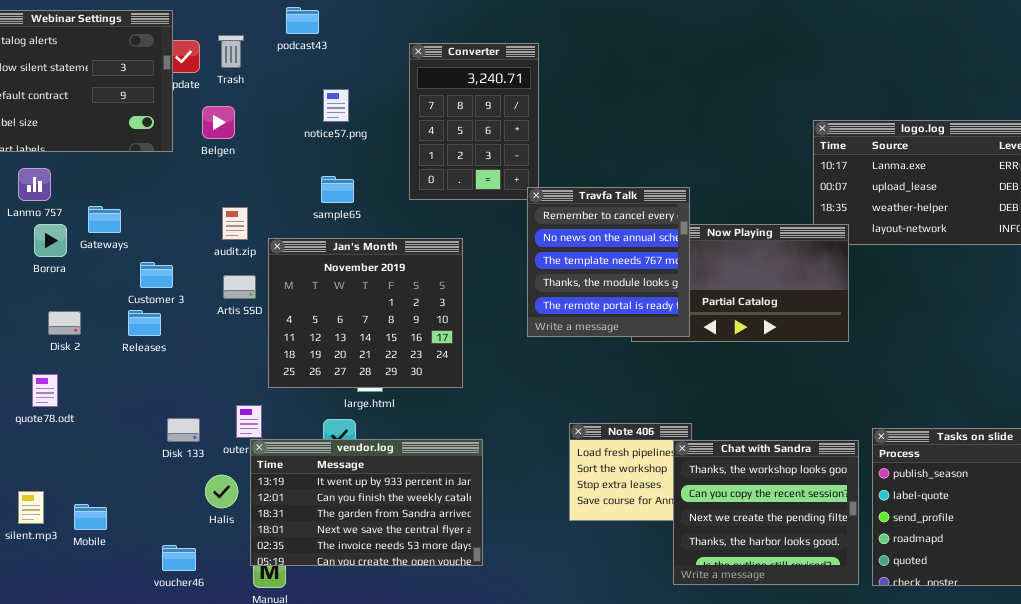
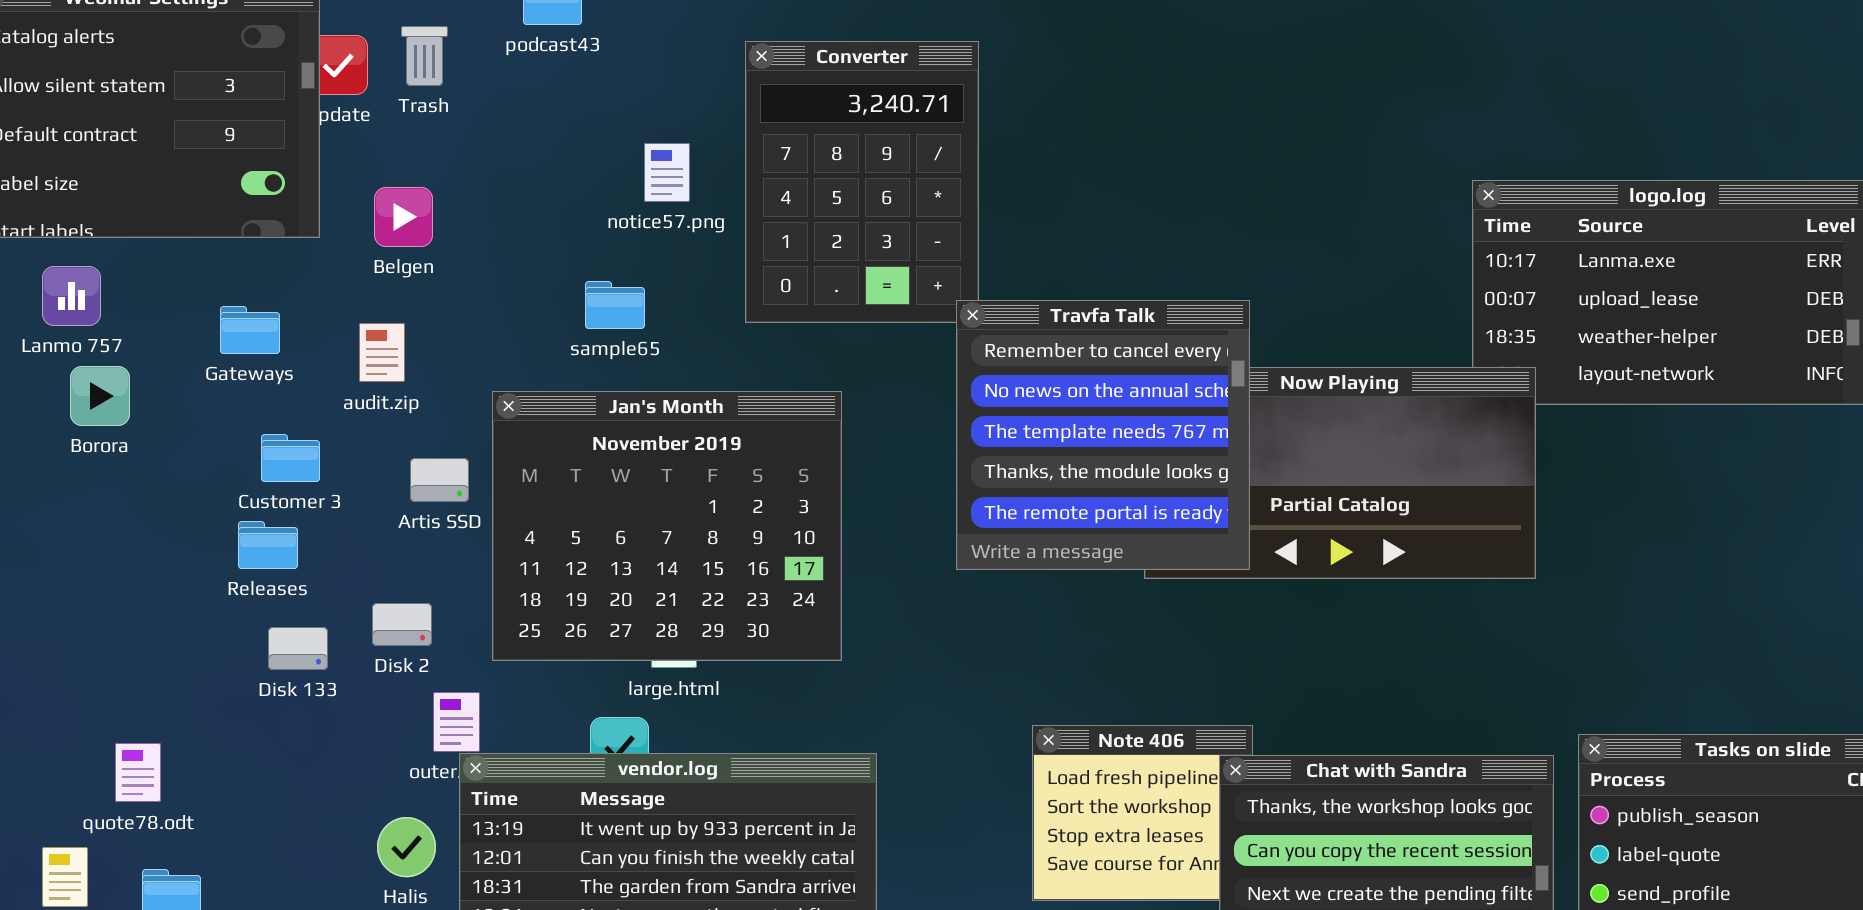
notice57.png: [323,89,349,122] -> [644,143,690,202], moved
Belgen: [202,106,235,139] -> [374,187,433,247], moved
Gateways: [88,206,121,233] -> [220,306,280,354], moved
audit.zip: [222,207,248,240] -> [359,323,405,382], moved
Disk 2: [48,311,81,335] -> [372,603,432,646], moved
quote78.odt: [32,374,58,407] -> [115,743,161,802], moved
Disk 133: [167,418,200,442] -> [268,627,328,670], moved

